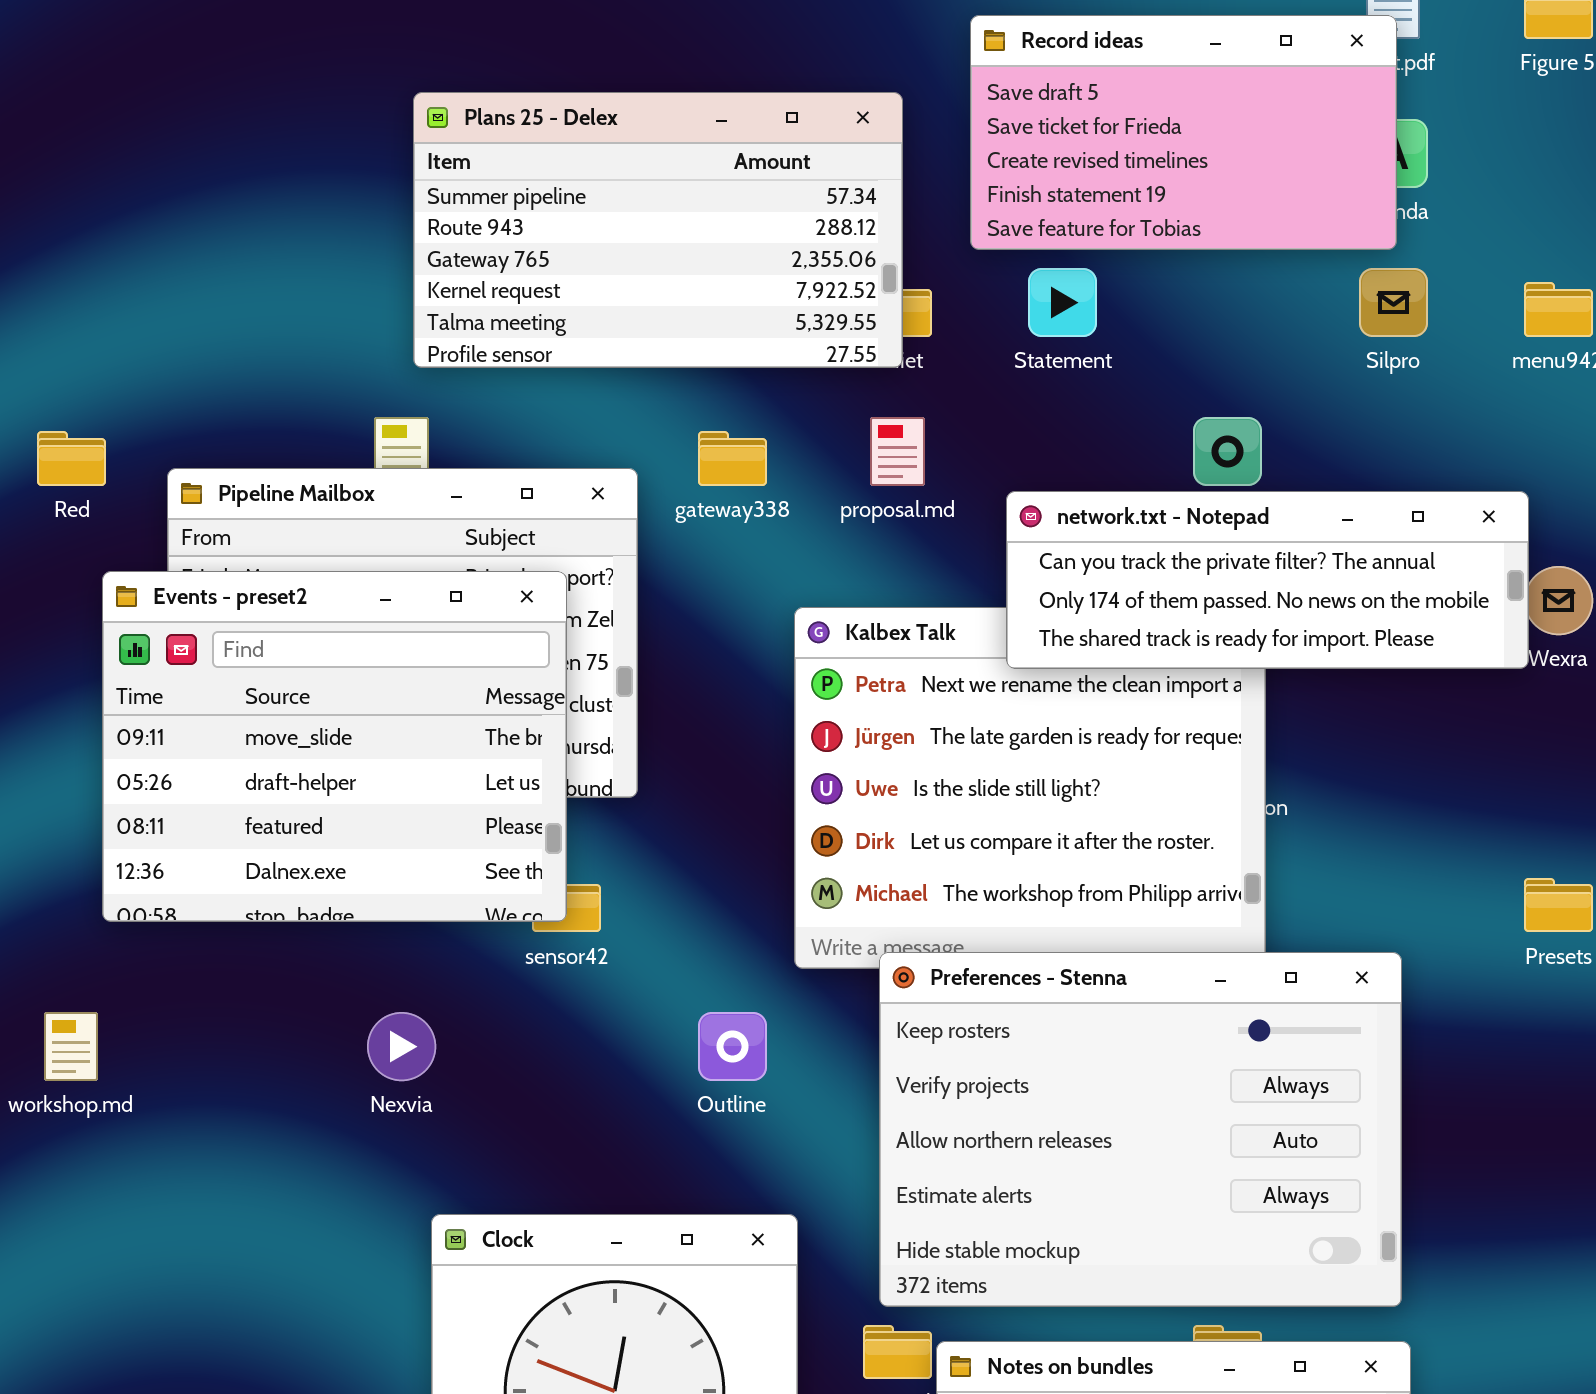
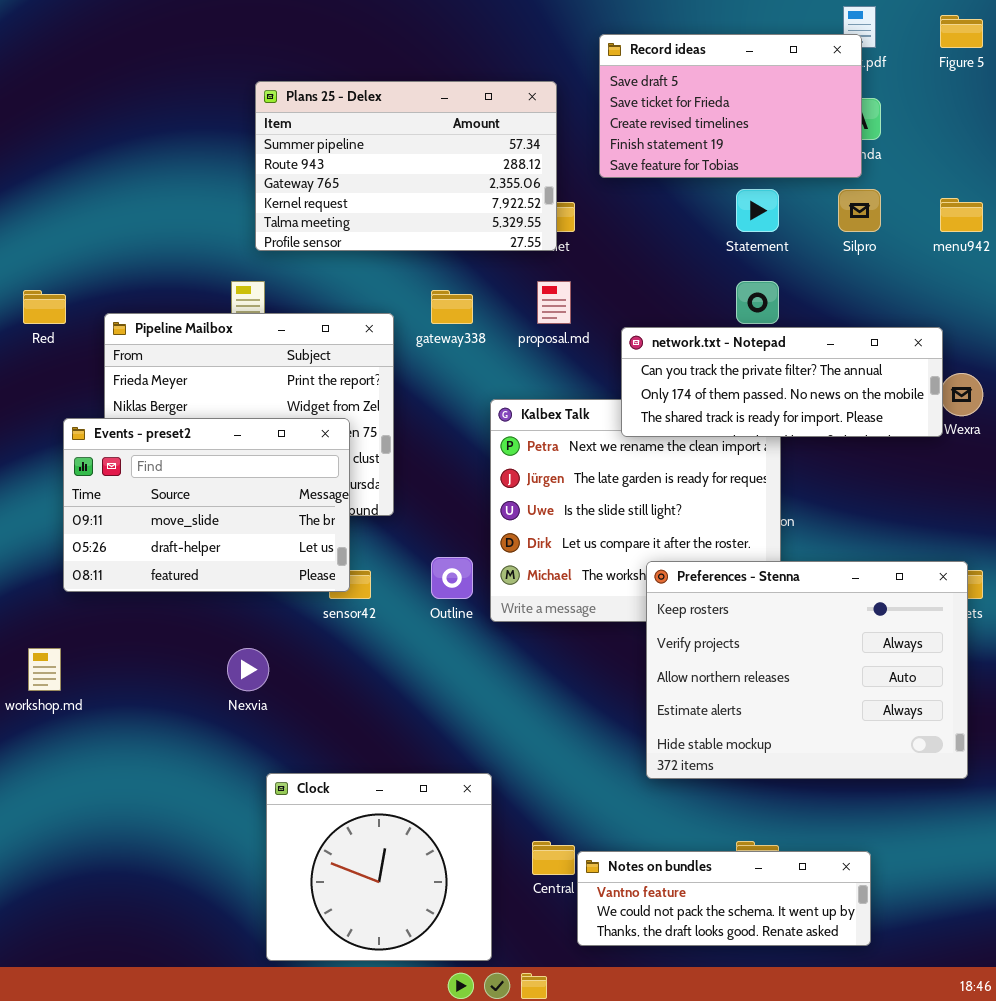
Statement: [1028,268,1097,337] -> [736,189,779,232], moved
Events - preset2: [102,571,567,922] -> [63,418,350,592], resized
Preferences - Stenna: [879,952,1402,1307] -> [646,561,968,779], moved
Outline: [698,1012,767,1081] -> [431,557,473,599], moved

